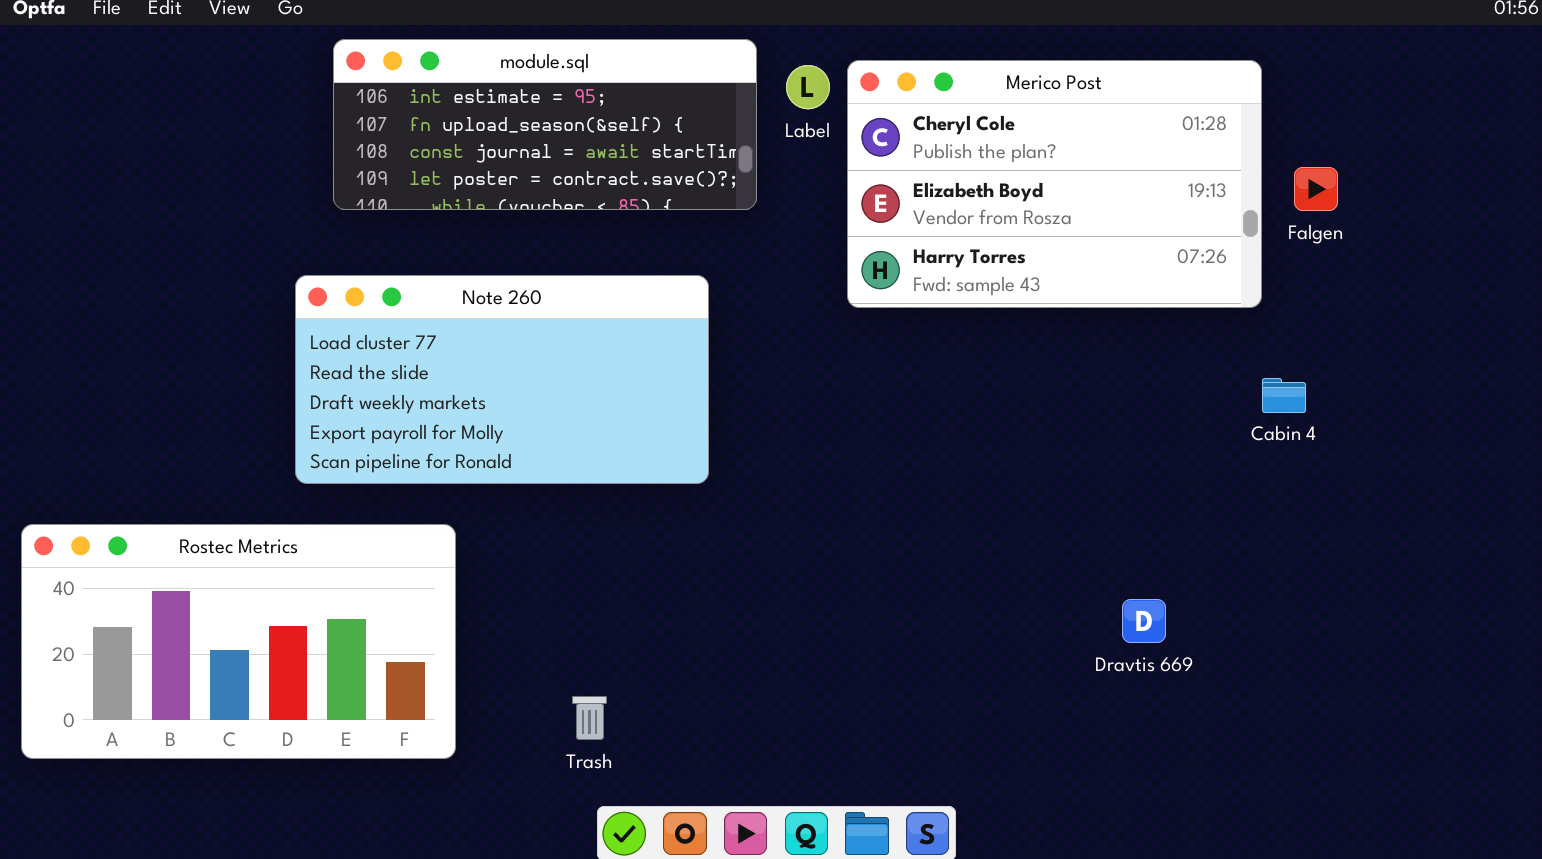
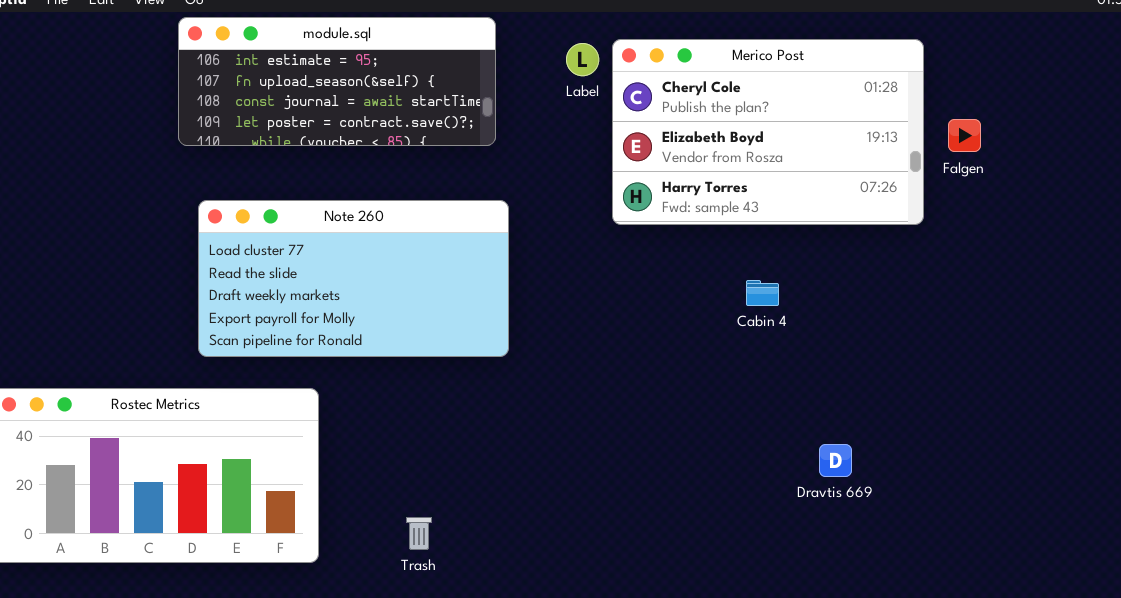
module.sql: [333,39,757,210] -> [178,17,496,146], moved
Cabin 4: [1262,378,1306,413] -> [746,280,779,306], moved

